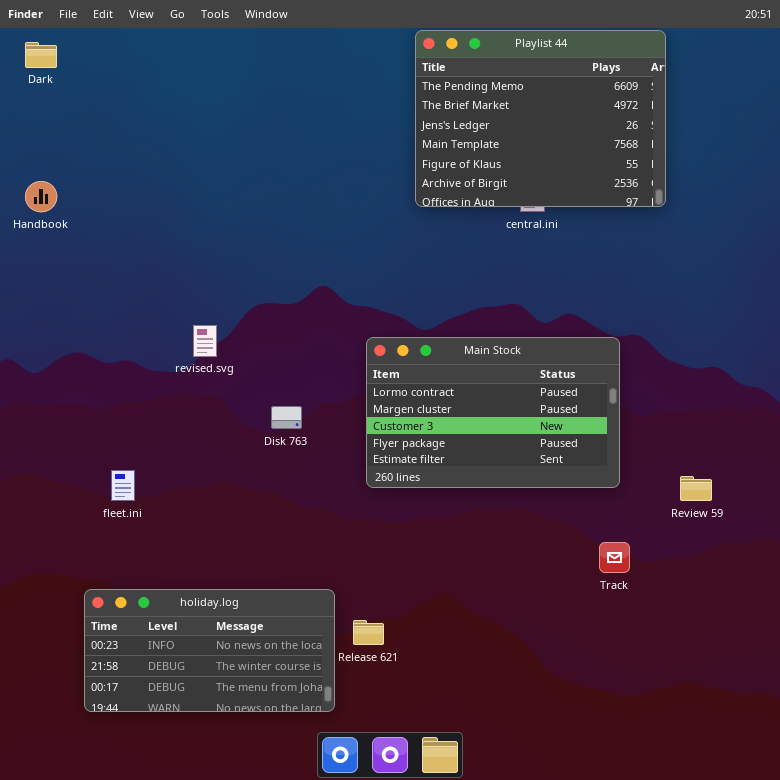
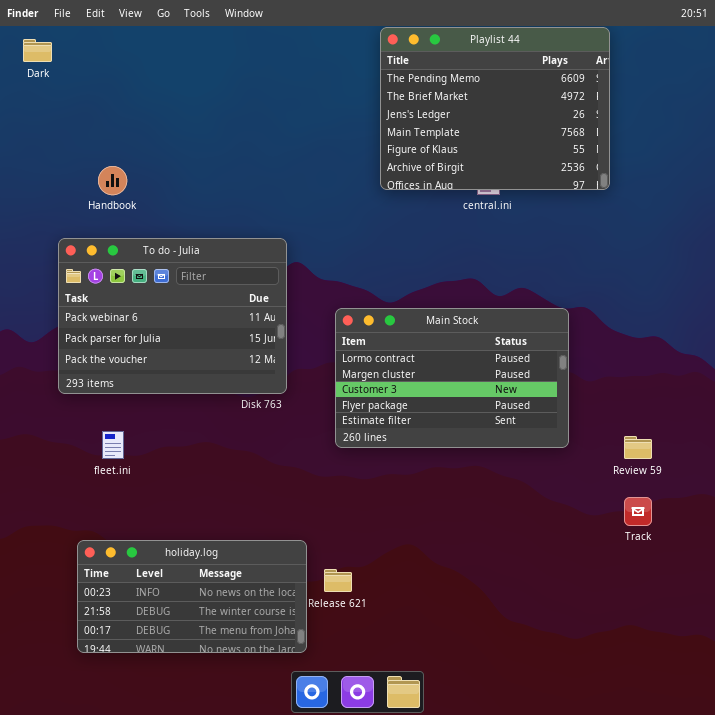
Handbook: [25,181,57,212] -> [98,166,127,195], moved
To do - Julia: none -> [58,238,287,394], opened
Track: [599,542,630,573] -> [624,497,652,526], moved

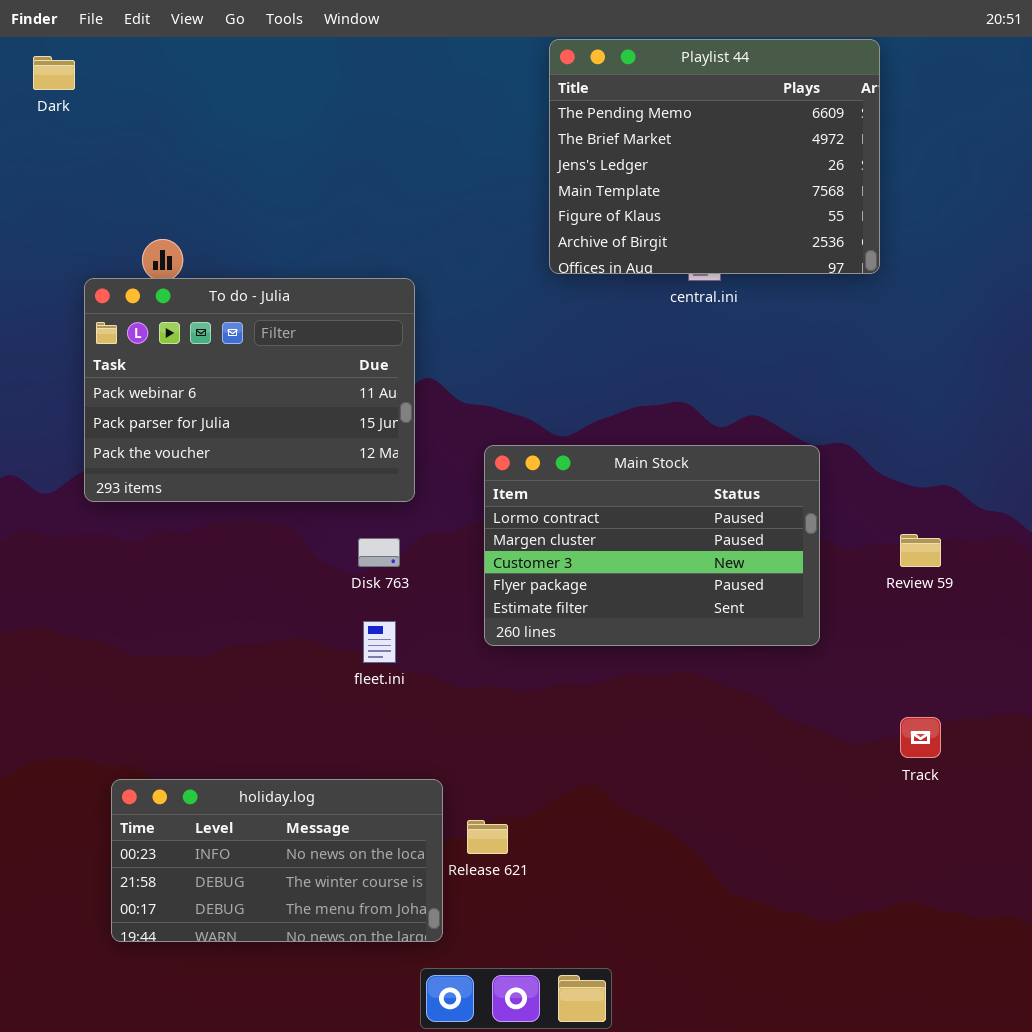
To do - Julia: [58,238,287,394] -> [84,278,415,502], moved
fleet.ini: [102,431,124,459] -> [363,621,396,663], moved
Review 59: [624,436,652,459] -> [900,534,941,567], moved

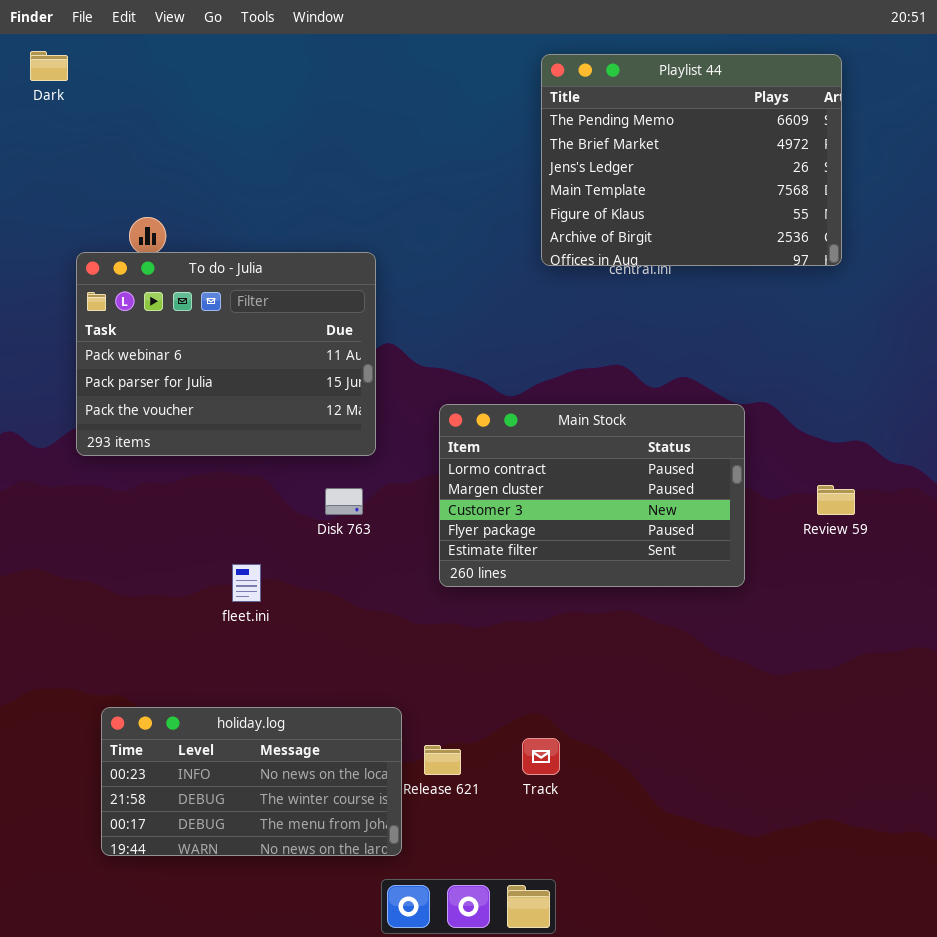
Playlist 44: [549,39,880,274] -> [541,54,842,266], moved
fleet.ini: [363,621,396,663] -> [232,564,261,602], moved
Track: [900,717,941,758] -> [522,738,560,775], moved

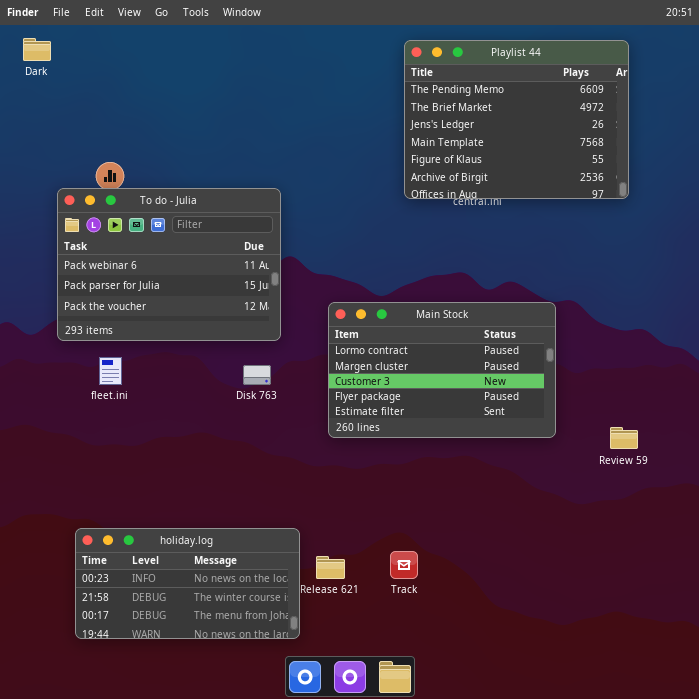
Review 59: [817,485,855,515] -> [610,427,638,449], moved
fleet.ini: [232,564,261,602] -> [99,357,122,385], moved

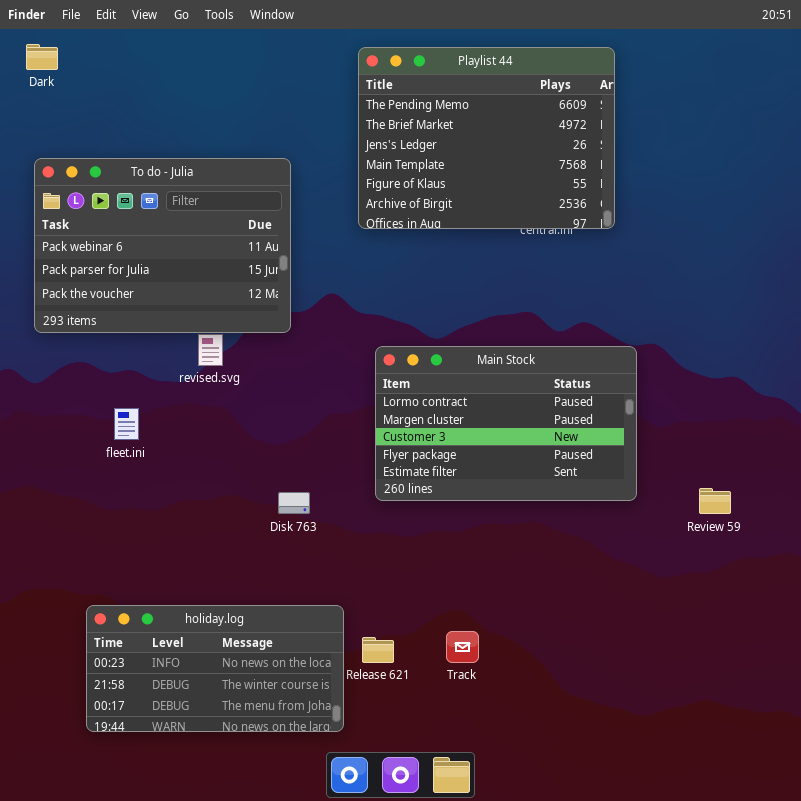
Playlist 44: [404,40,629,199] -> [358,47,615,229], moved
To do - Julia: [57,188,281,341] -> [34,158,291,333], moved
Disk 763: [243,365,271,385] -> [278,492,310,514], moved

